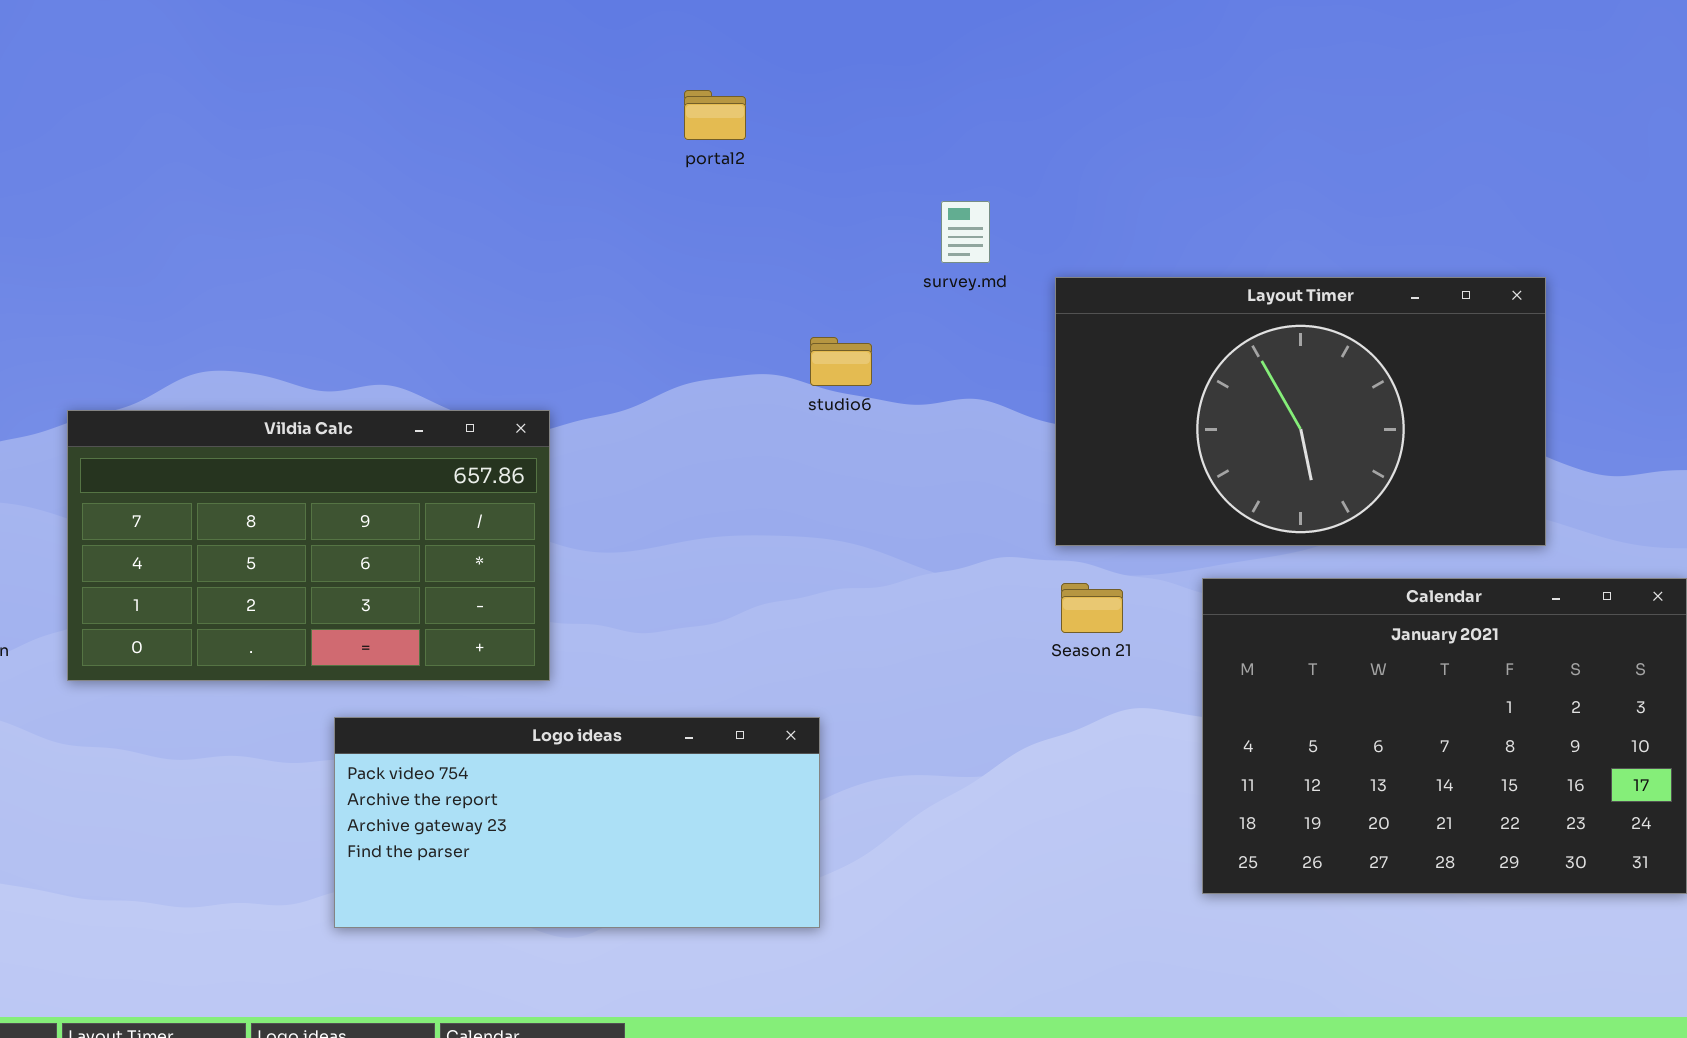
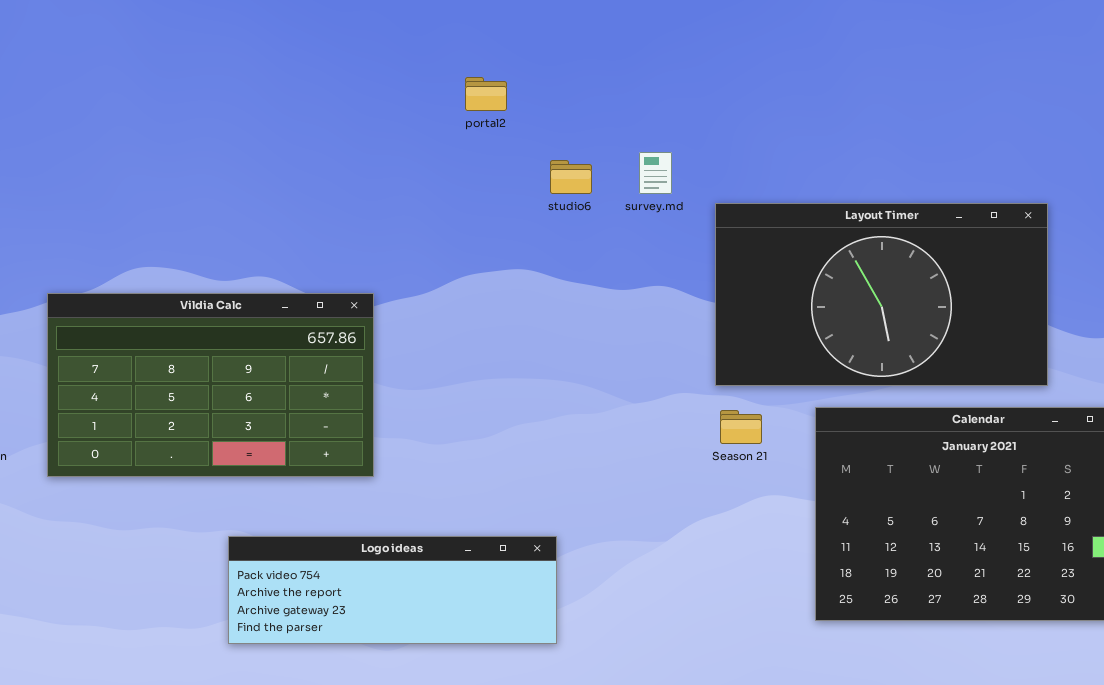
studio6: [810,337,872,386] -> [550,160,592,194], moved
Logo ideas: [334,717,820,928] -> [228,536,557,644], resized

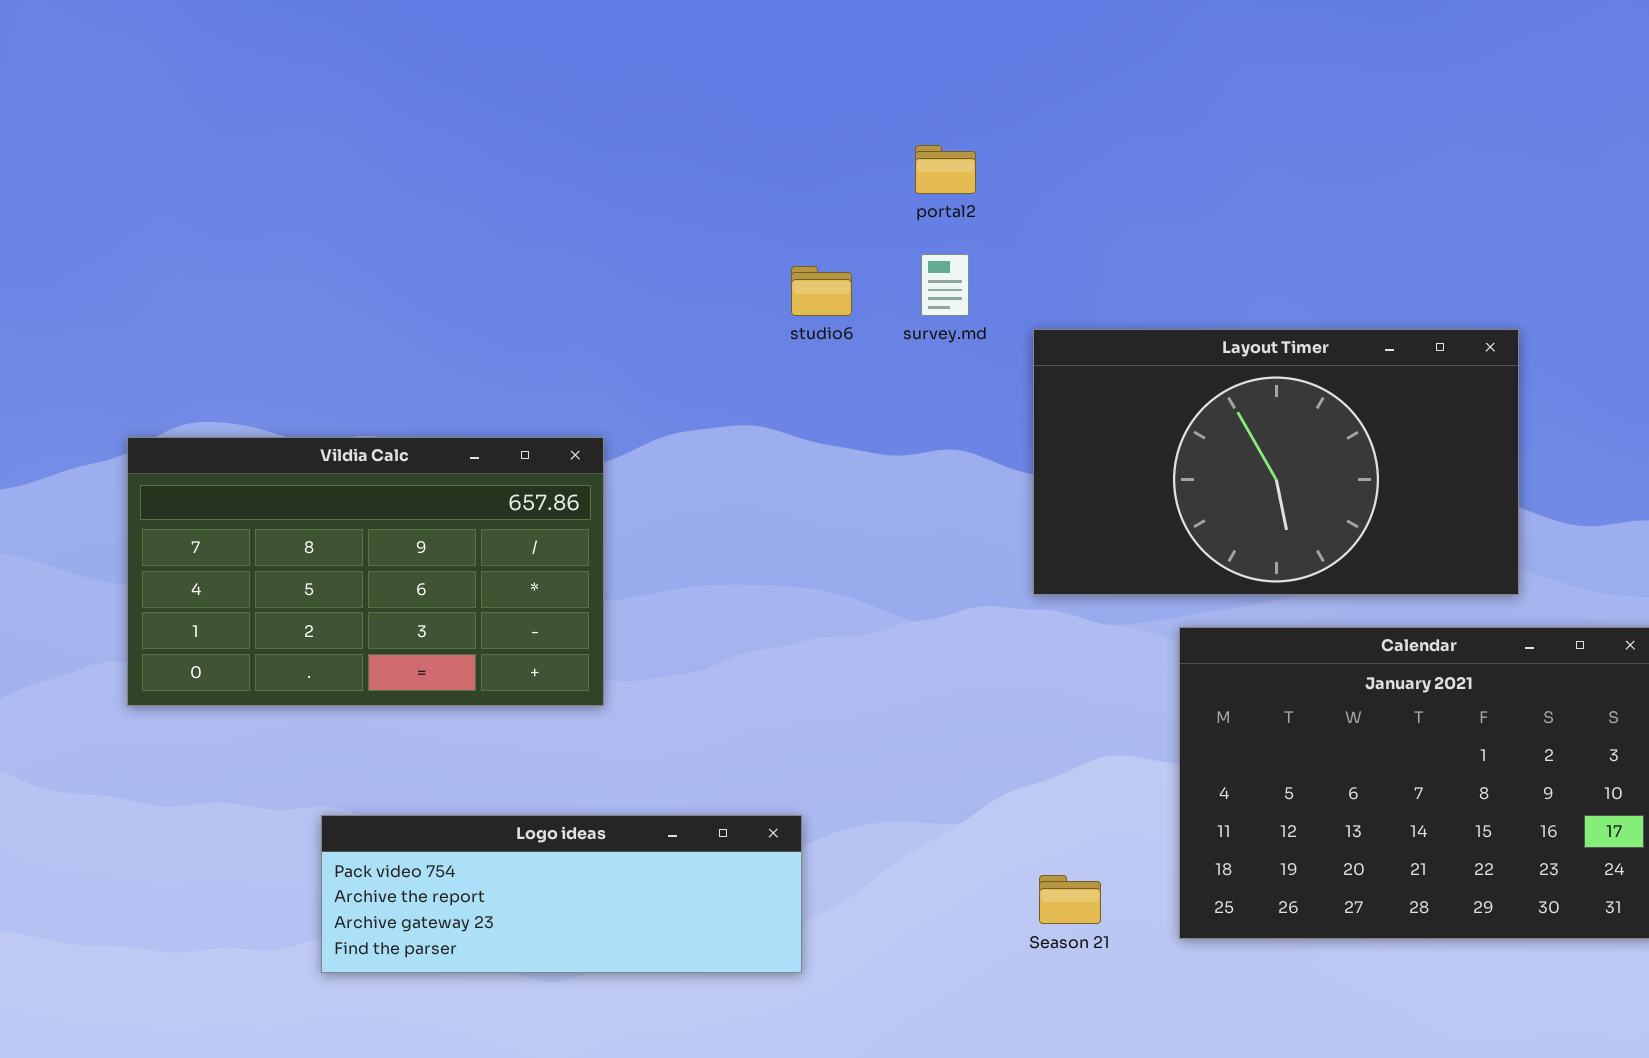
portal2: [465,77,507,111] -> [915,145,976,194], moved
Vildia Calc: [47,293,374,477] -> [127,437,604,706], moved
Season 21: [720,410,762,444] -> [1039,875,1101,924], moved

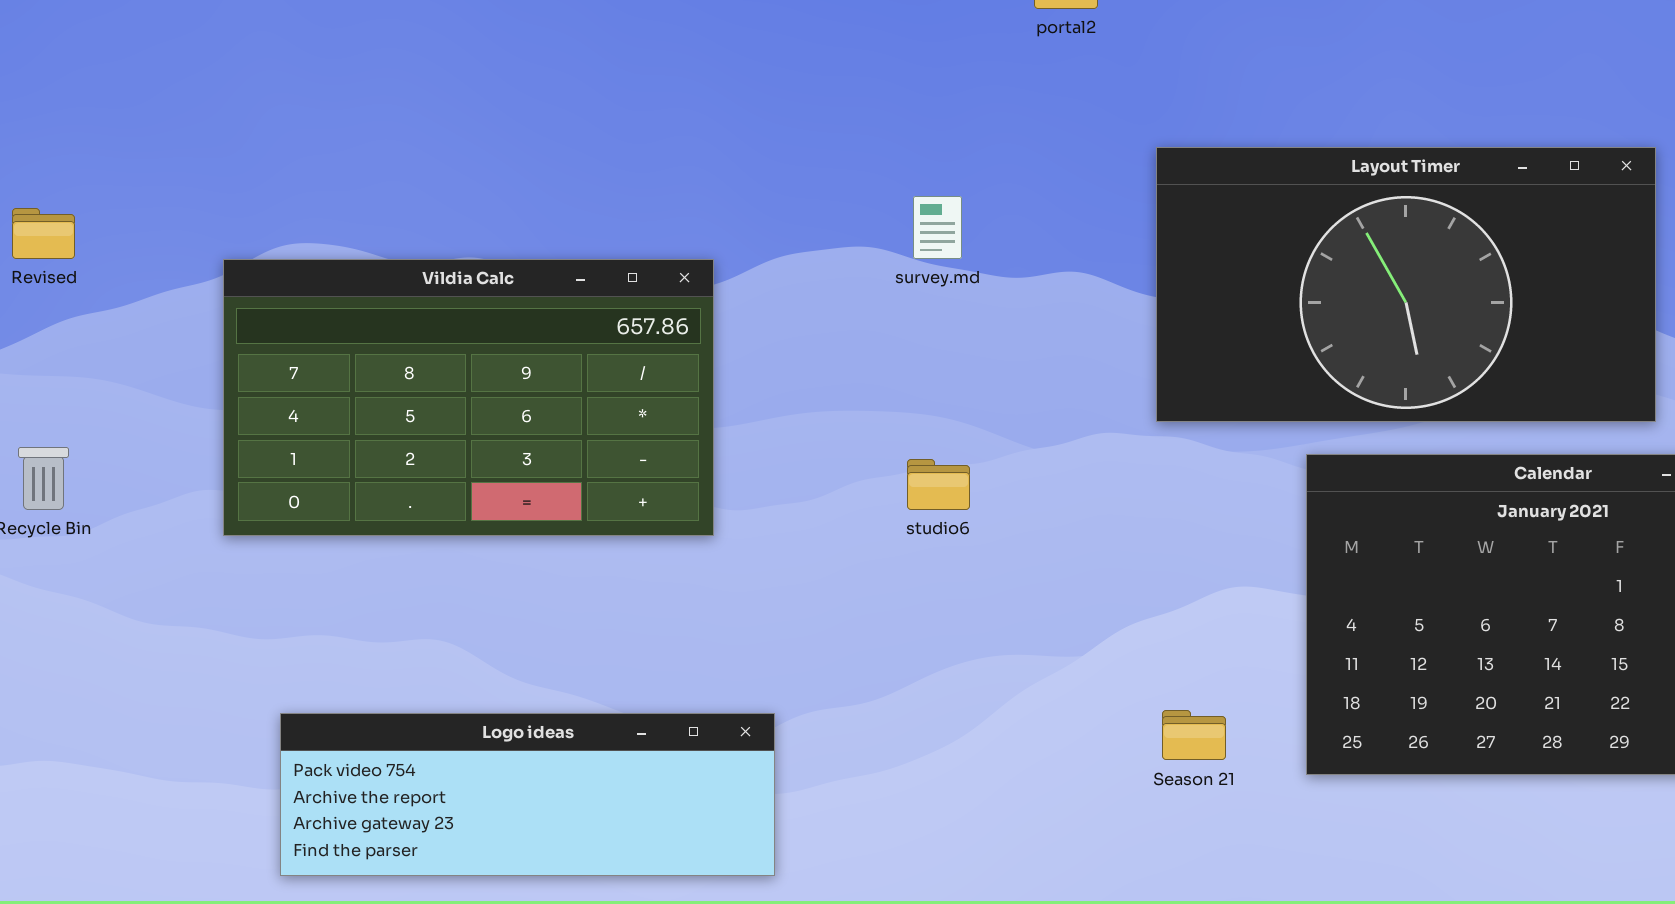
survey.md: [921,254,969,316] -> [913,196,962,259], moved
studio6: [791,266,852,316] -> [907,459,970,510], moved
Logo ideas: [321,815,802,973] -> [280,713,775,876], moved

